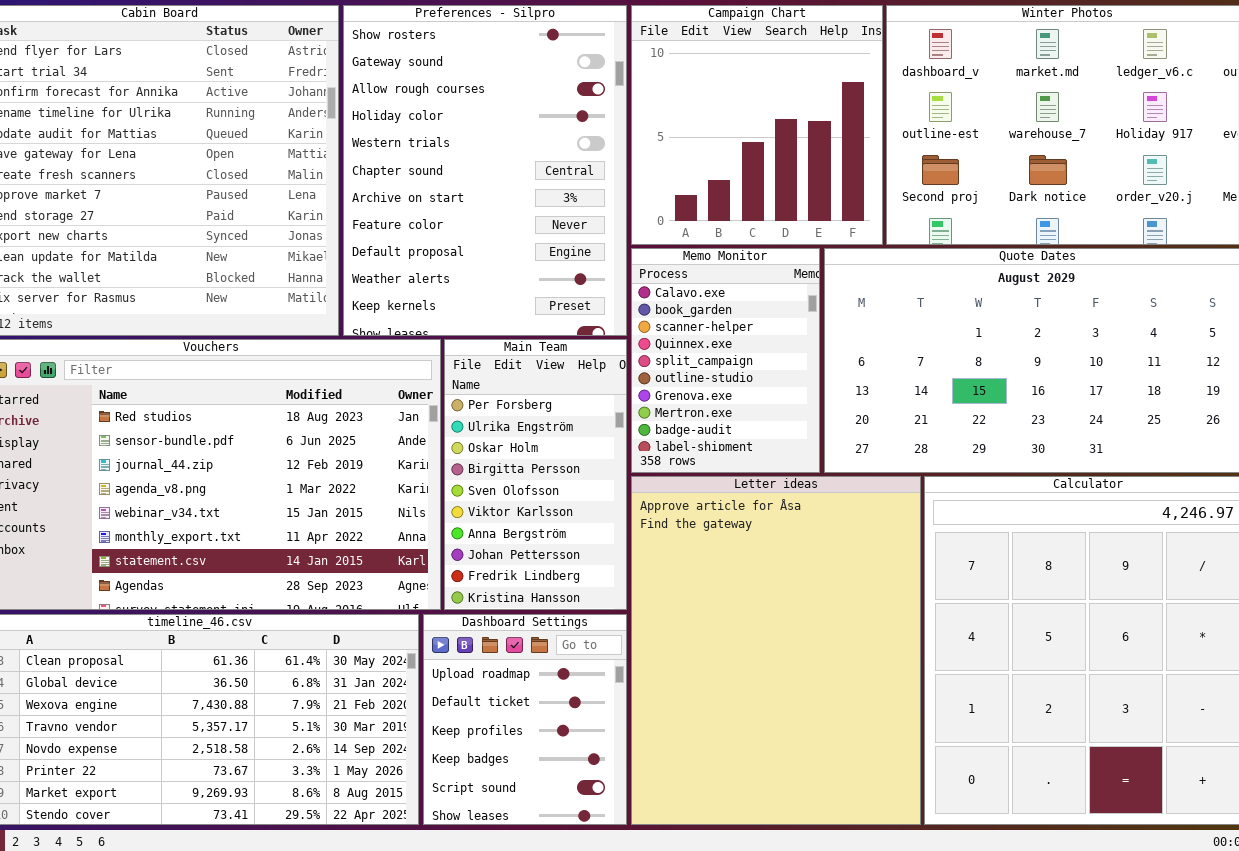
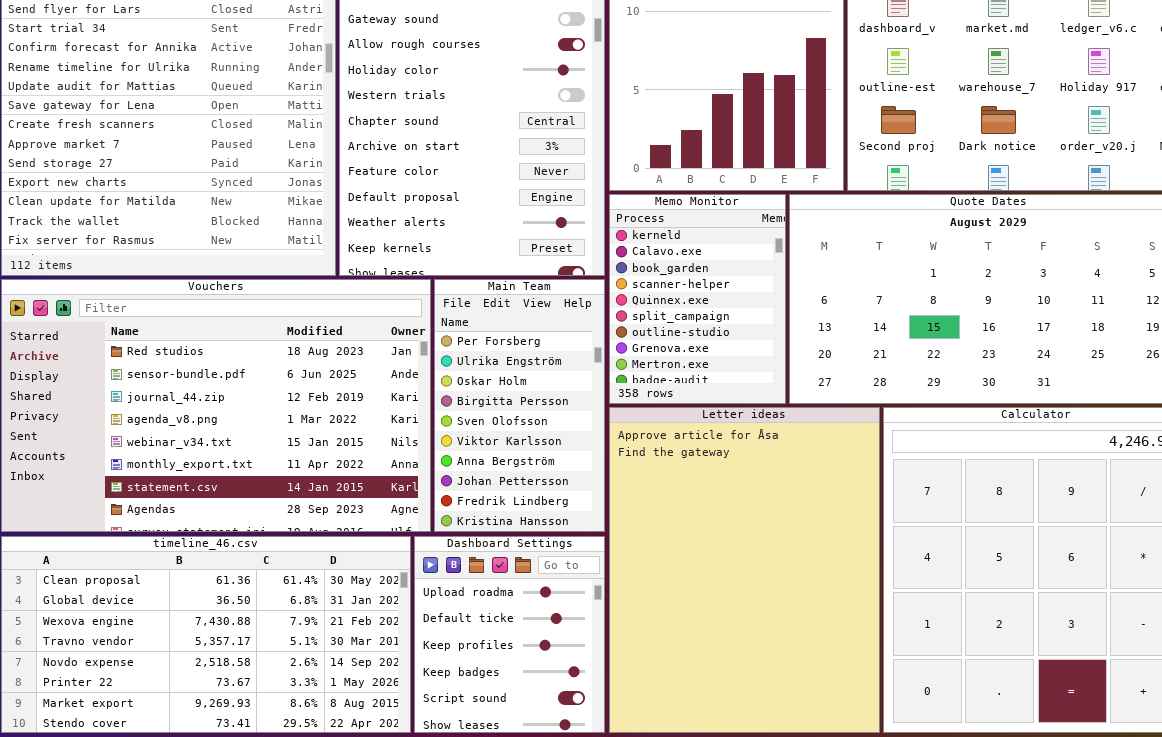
Memo Monitor: [631,248,820,473] -> [609,194,786,404], scrolled up 1 row

